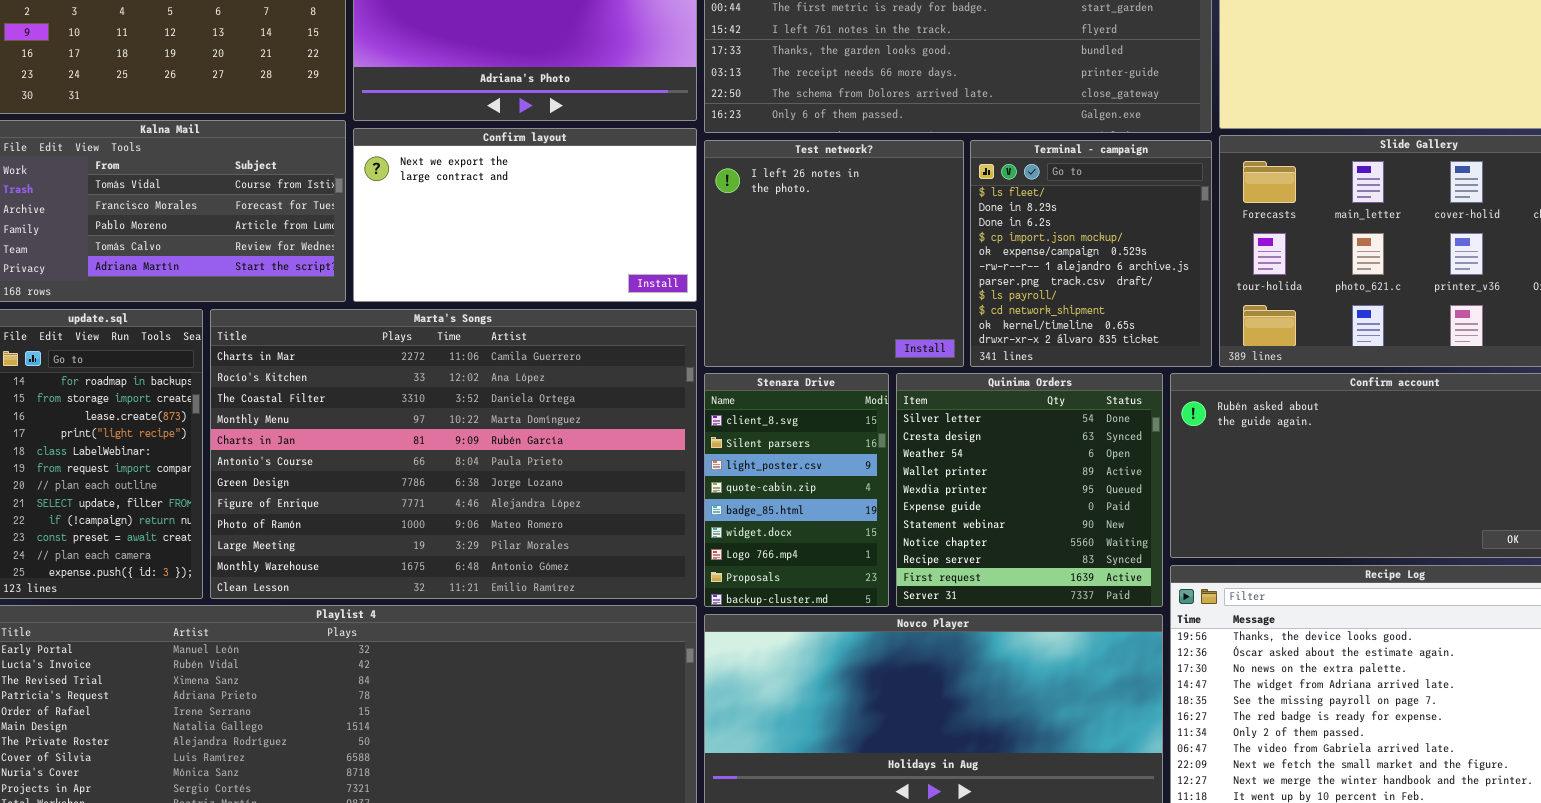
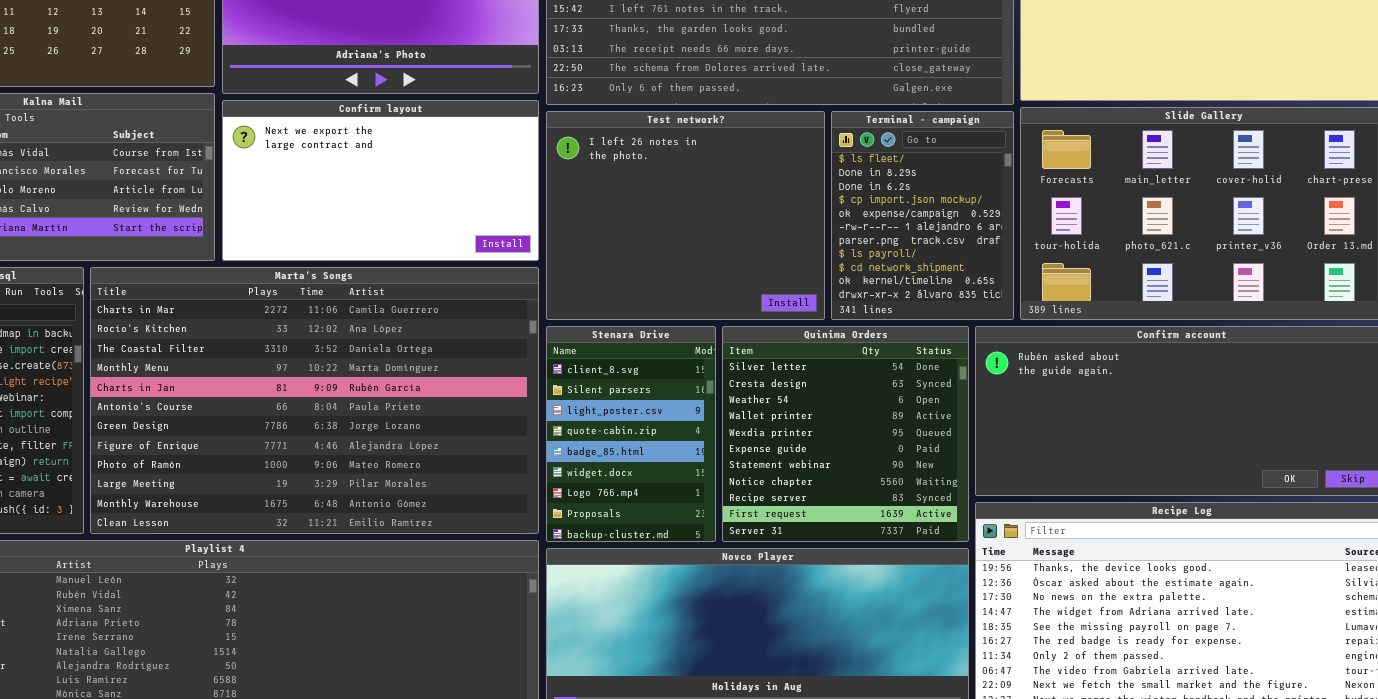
Test network?: [704,140,964,367] -> [546,111,825,320], resized
Terminal - campaign: [970,140,1212,367] -> [831,111,1014,320], resized

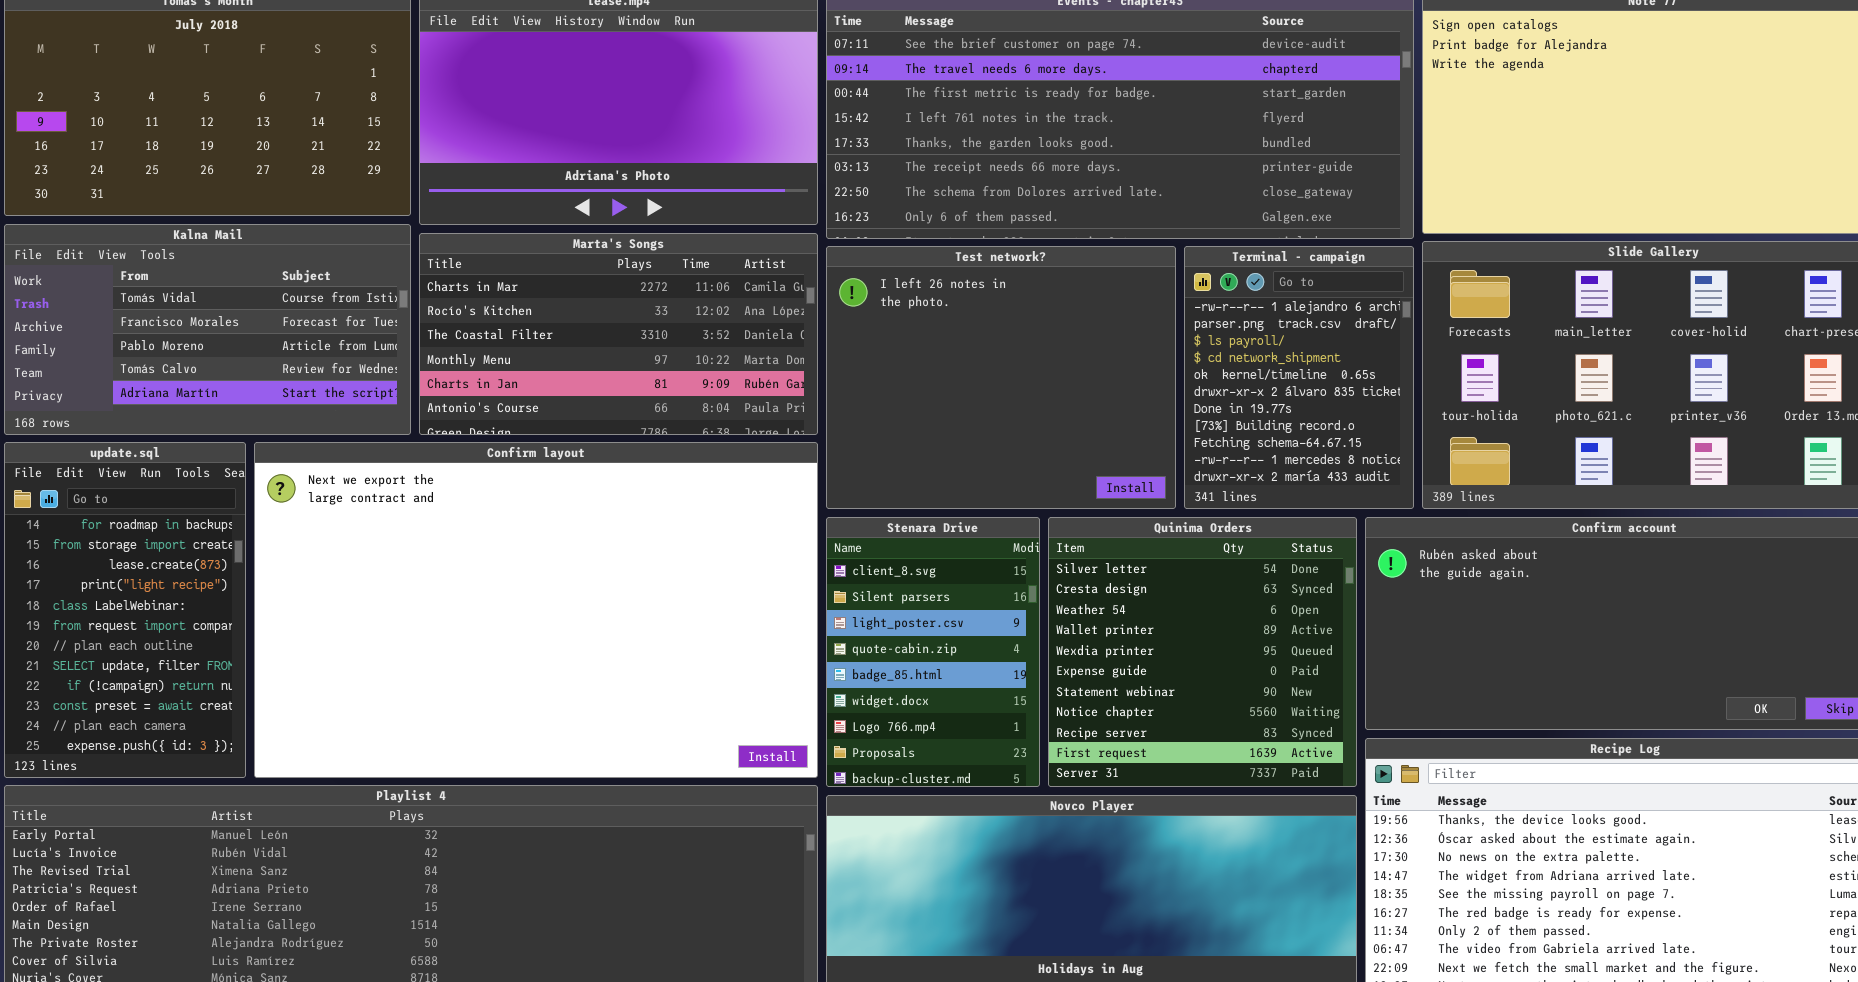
Confirm layout: [222,100,539,261] -> [254,442,818,778], moved, resized
Terminal - campaign: [831,111,1014,320] -> [1184,246,1414,509], scrolled down 5 rows
Marta's Songs: [90,267,539,534] -> [419,233,818,435], moved, resized

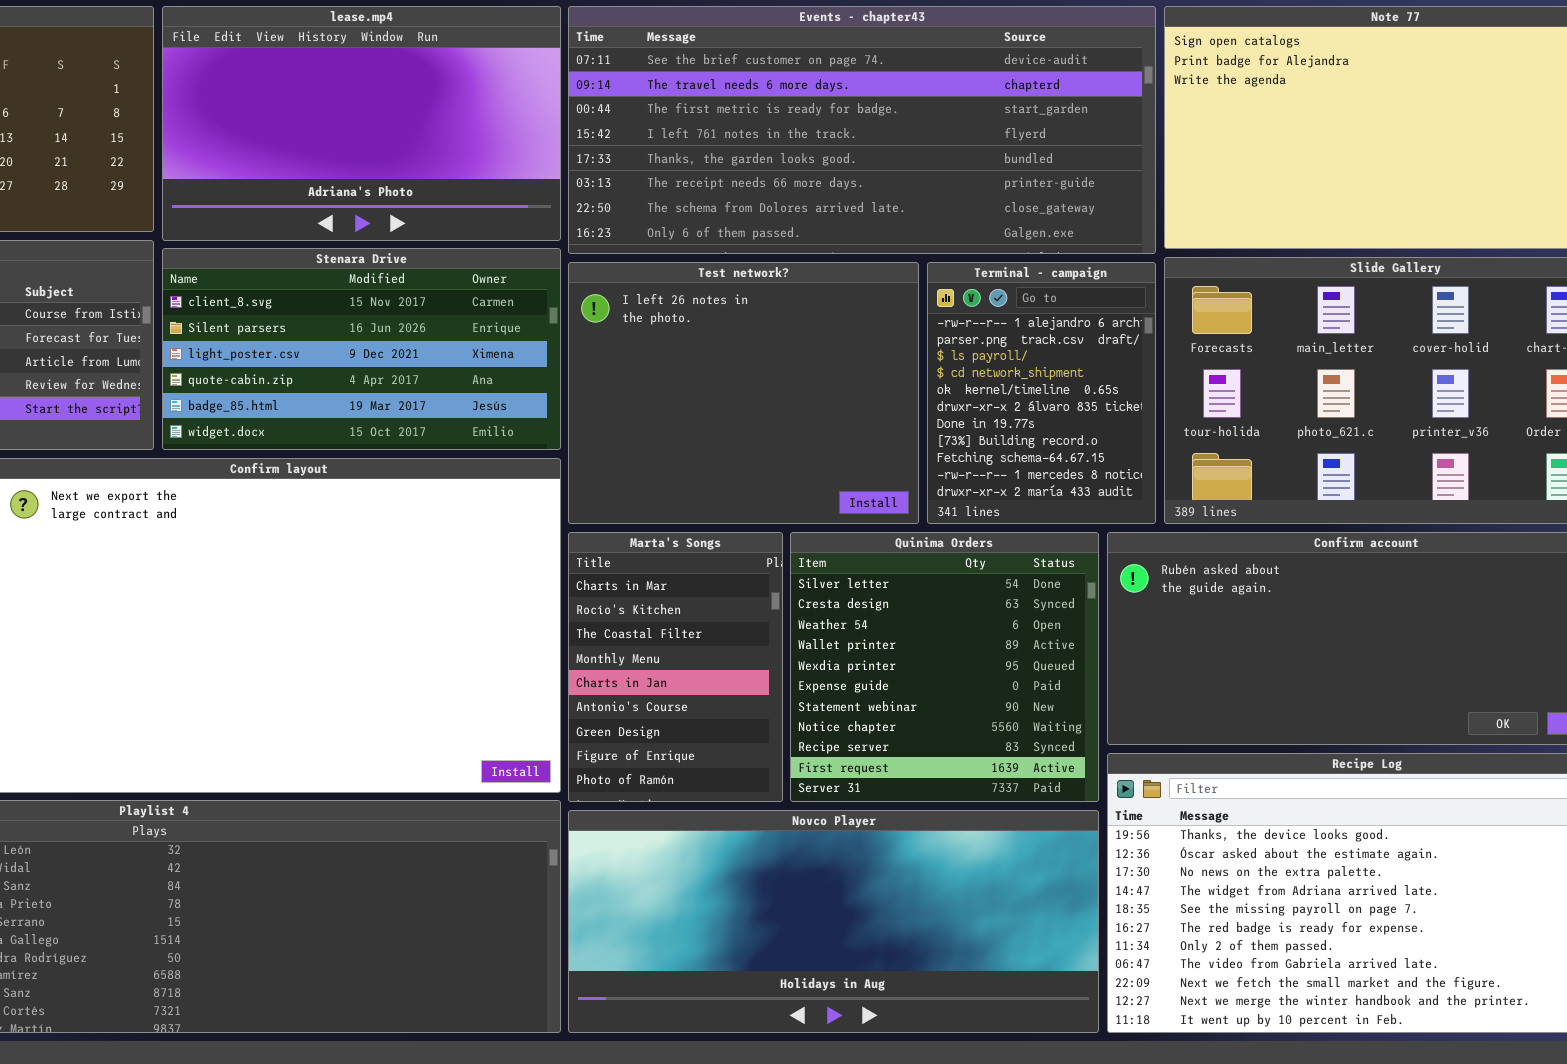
Marta's Songs: [419,233,818,435] -> [568,532,783,802], moved, resized
Stenara Drive: [826,517,1040,787] -> [162,248,561,450], moved, resized

